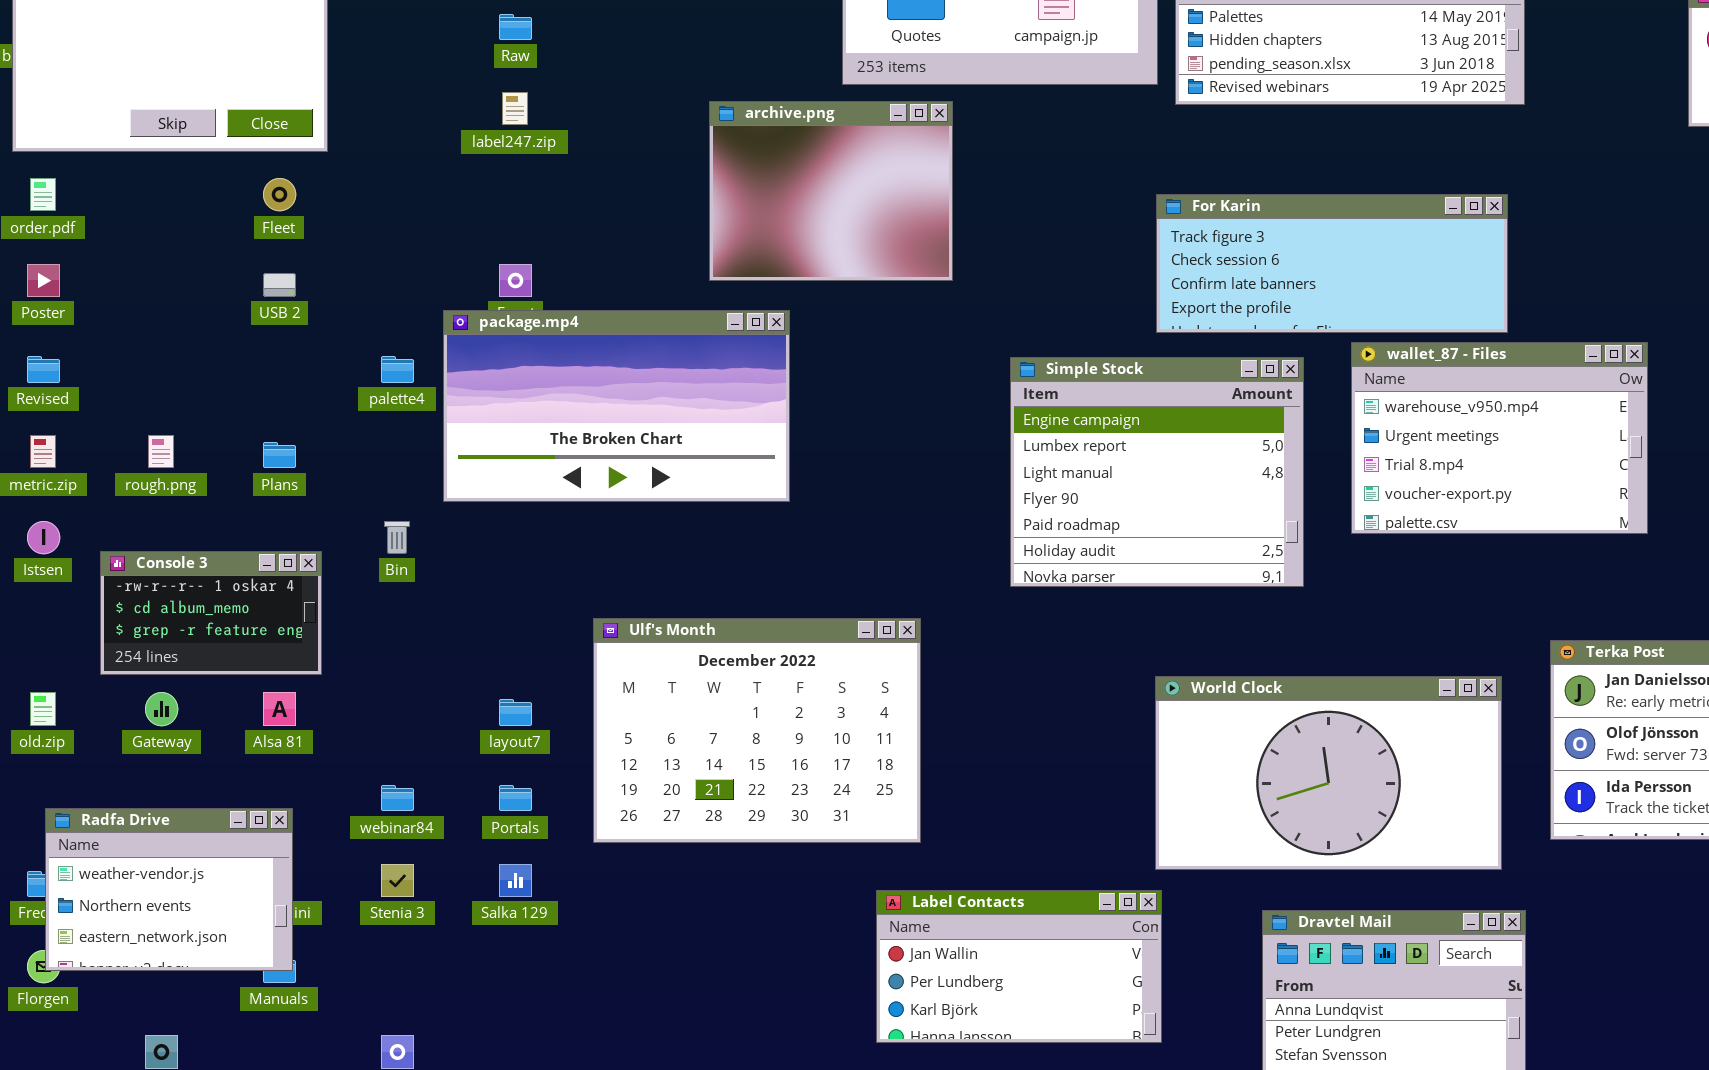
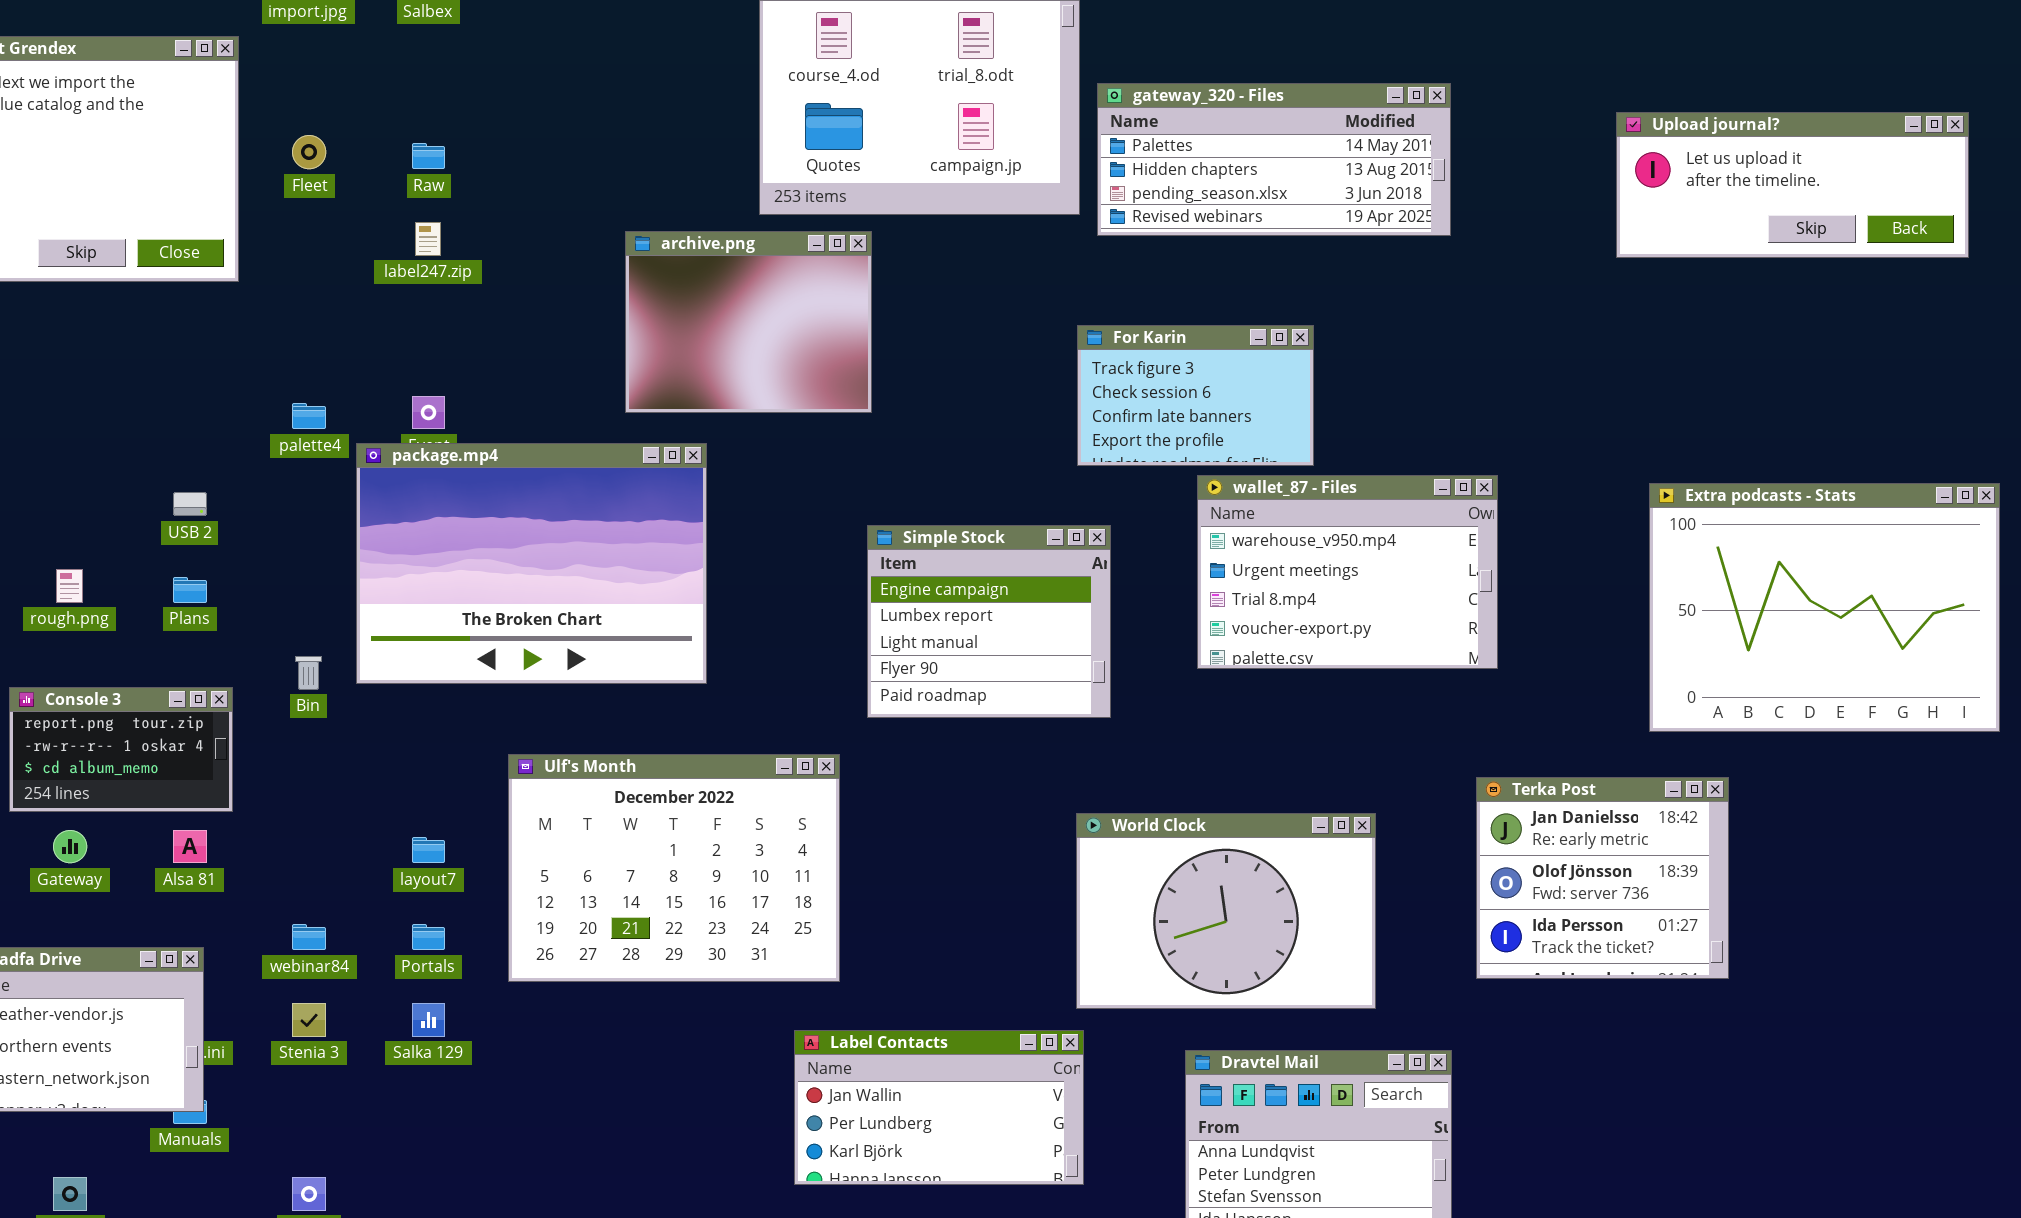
Fleet: [263,178,296,211] -> [292,135,326,169], moved
For Karin: [1156,194,1508,333] -> [1077,325,1314,466], resized
USB 2: [263,273,296,297] -> [173,492,207,516], moved
package.mp4: [443,310,790,502] -> [356,443,707,684], resized
wallet_87 - Files: [1351,342,1648,534] -> [1197,475,1498,669], moved
palette4: [381,356,414,383] -> [292,403,326,429], moved
Simple Stock: [1010,357,1304,587] -> [867,525,1111,718], moved, resized
Console 3: [100,551,322,675] -> [9,687,233,812], scrolled up 1 row
World Clock: [1155,676,1502,870] -> [1076,813,1376,1009], resized

